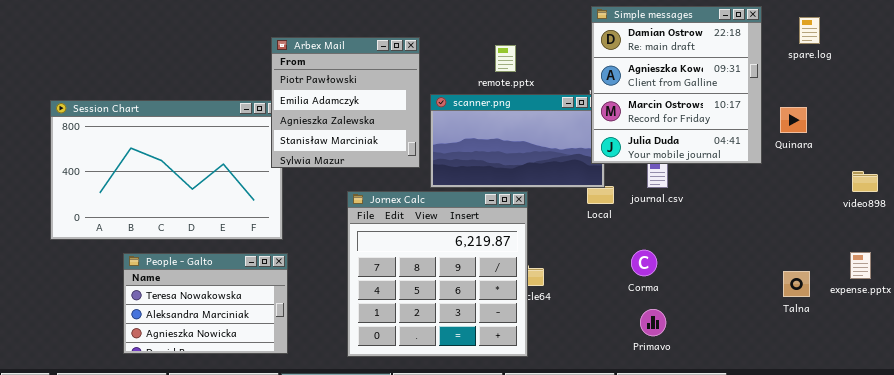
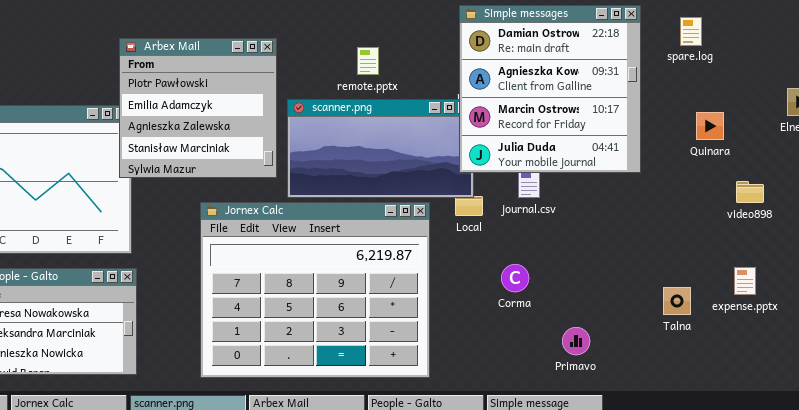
Quinara: [780,107,807,133] -> [696,112,724,140], moved
Jornex Calc: [347,191,528,357] -> [200,202,430,378], resized
Primavo: [640,309,666,336] -> [562,327,590,355], moved

